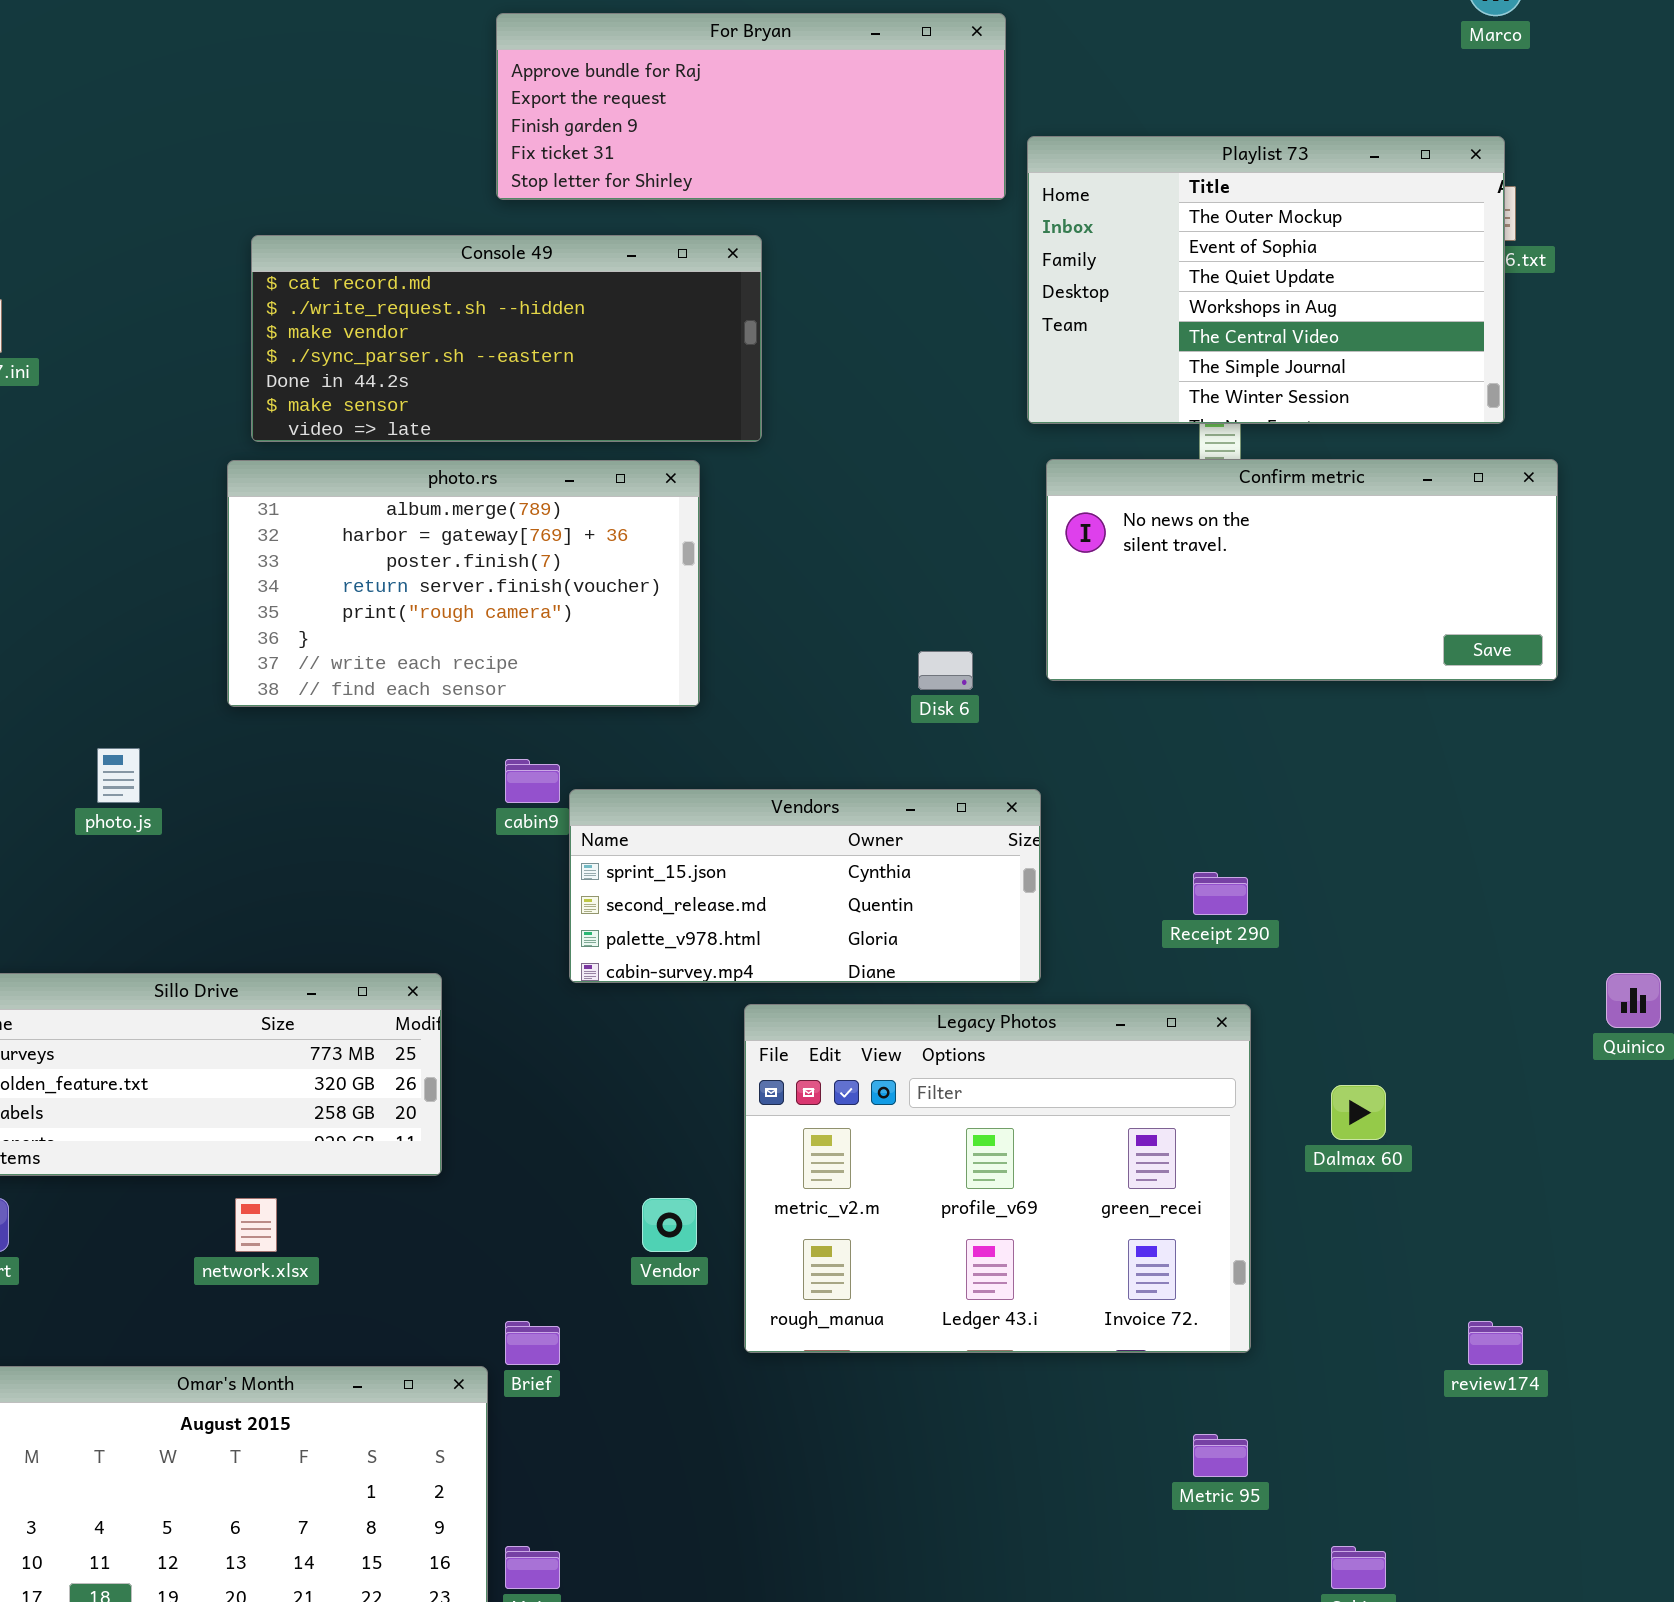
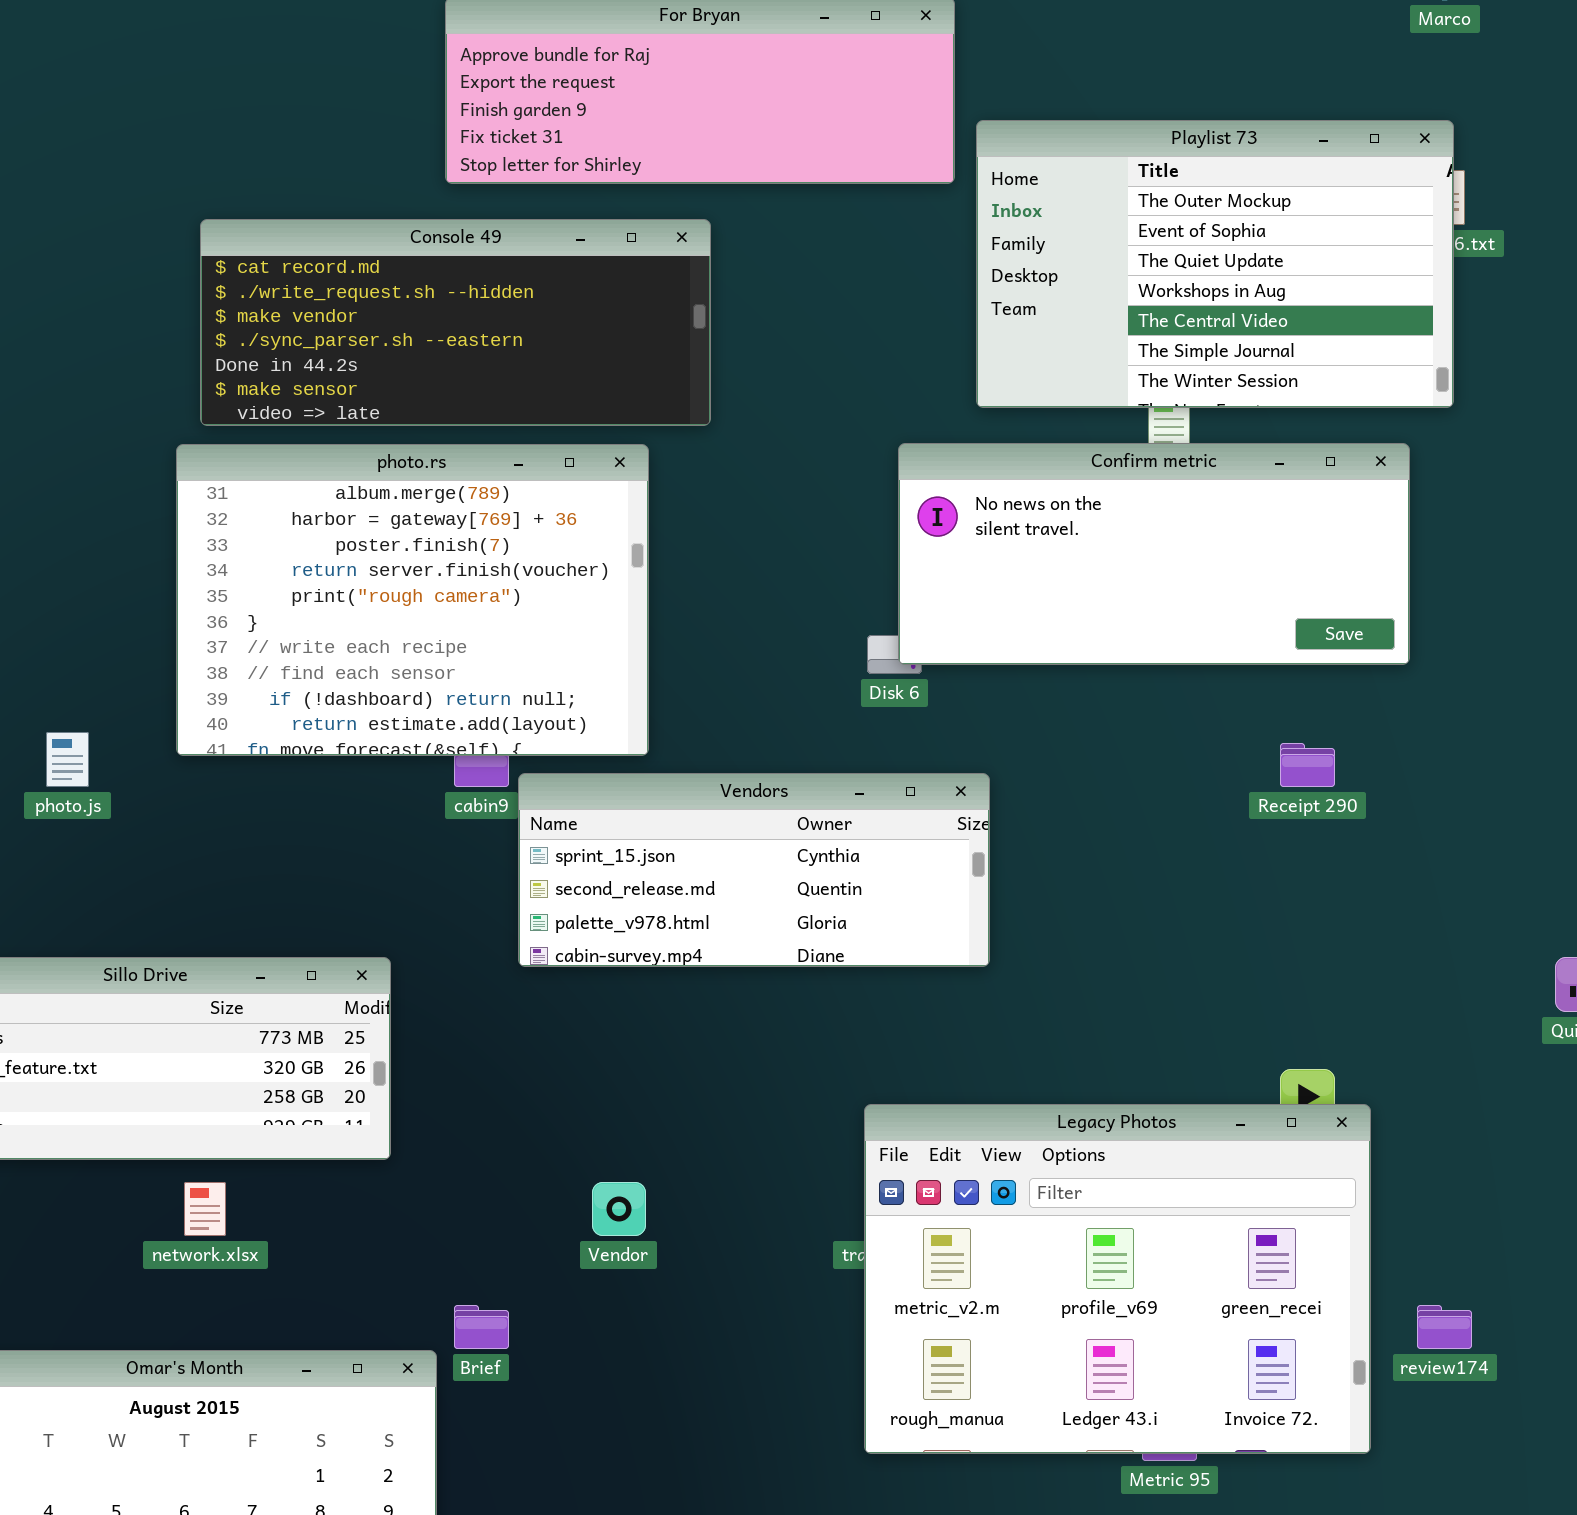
Confirm metric: [1046,459,1558,681] -> [898,443,1410,665], moved
photo.rs: [227,460,700,707] -> [176,444,649,756], resized
Receipt 290: [1193,872,1248,915] -> [1280,743,1335,787], moved
Legacy Photos: [744,1004,1251,1353] -> [864,1104,1371,1454], moved

